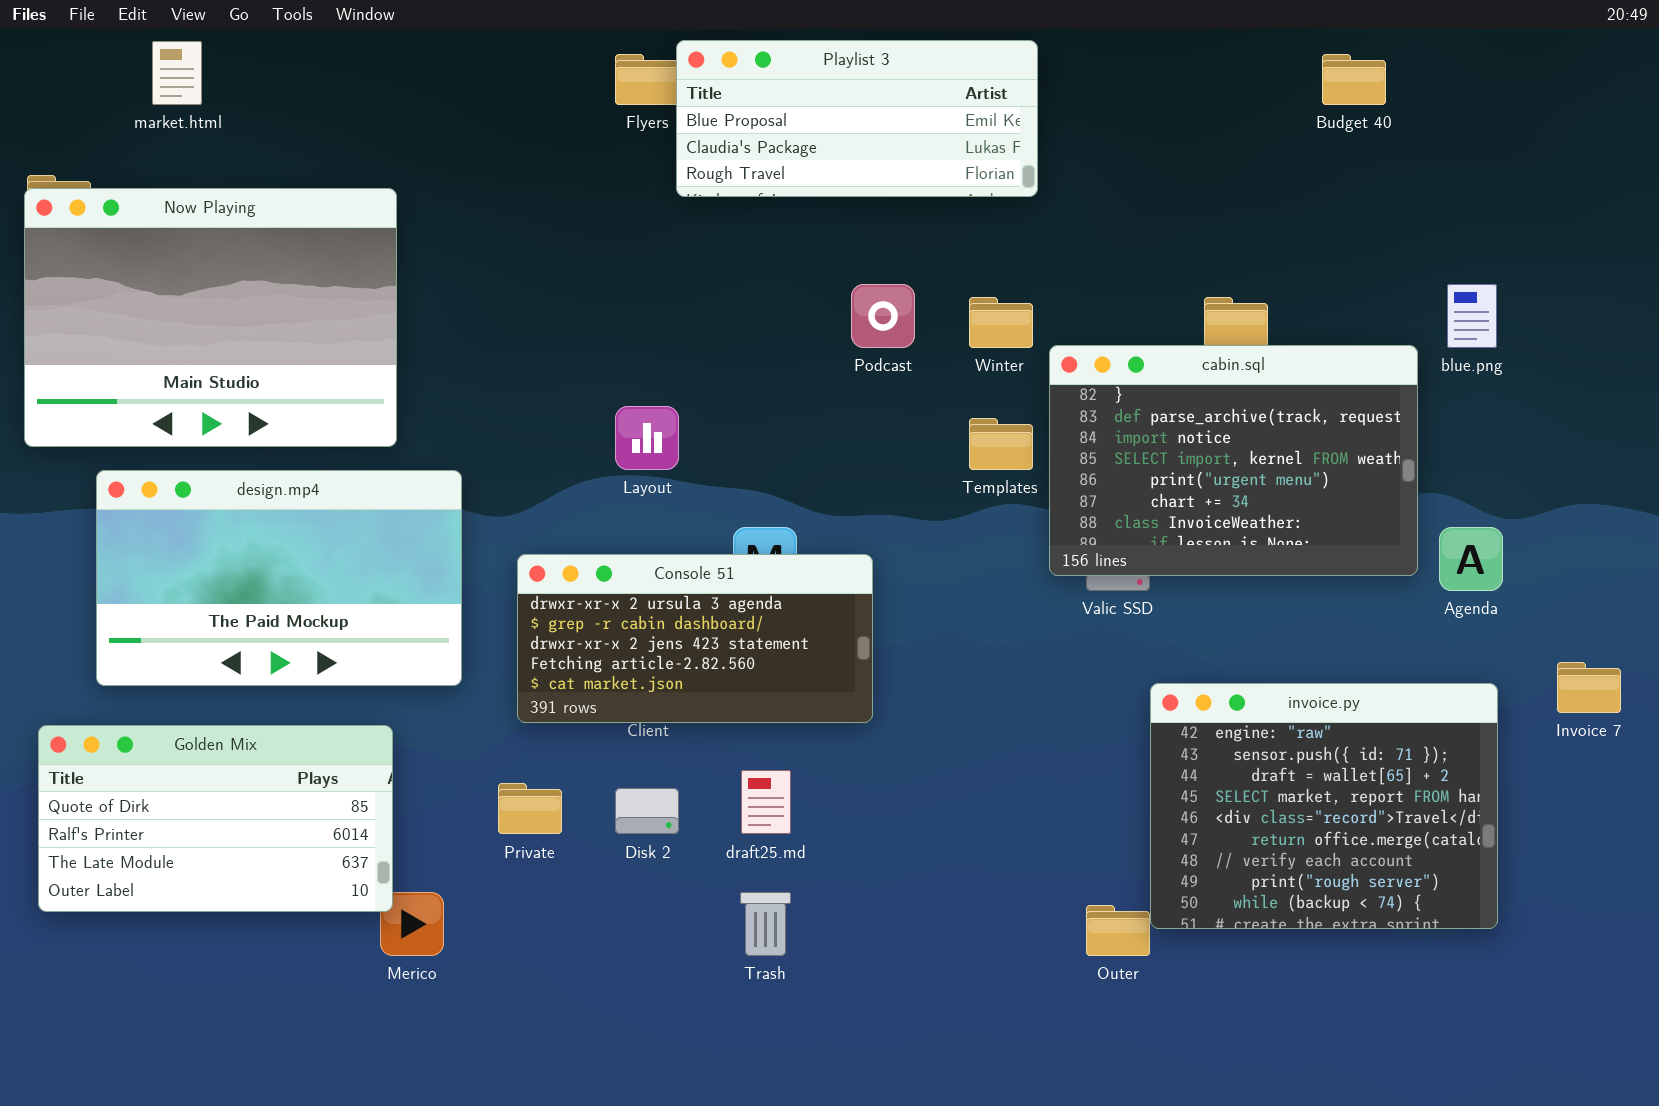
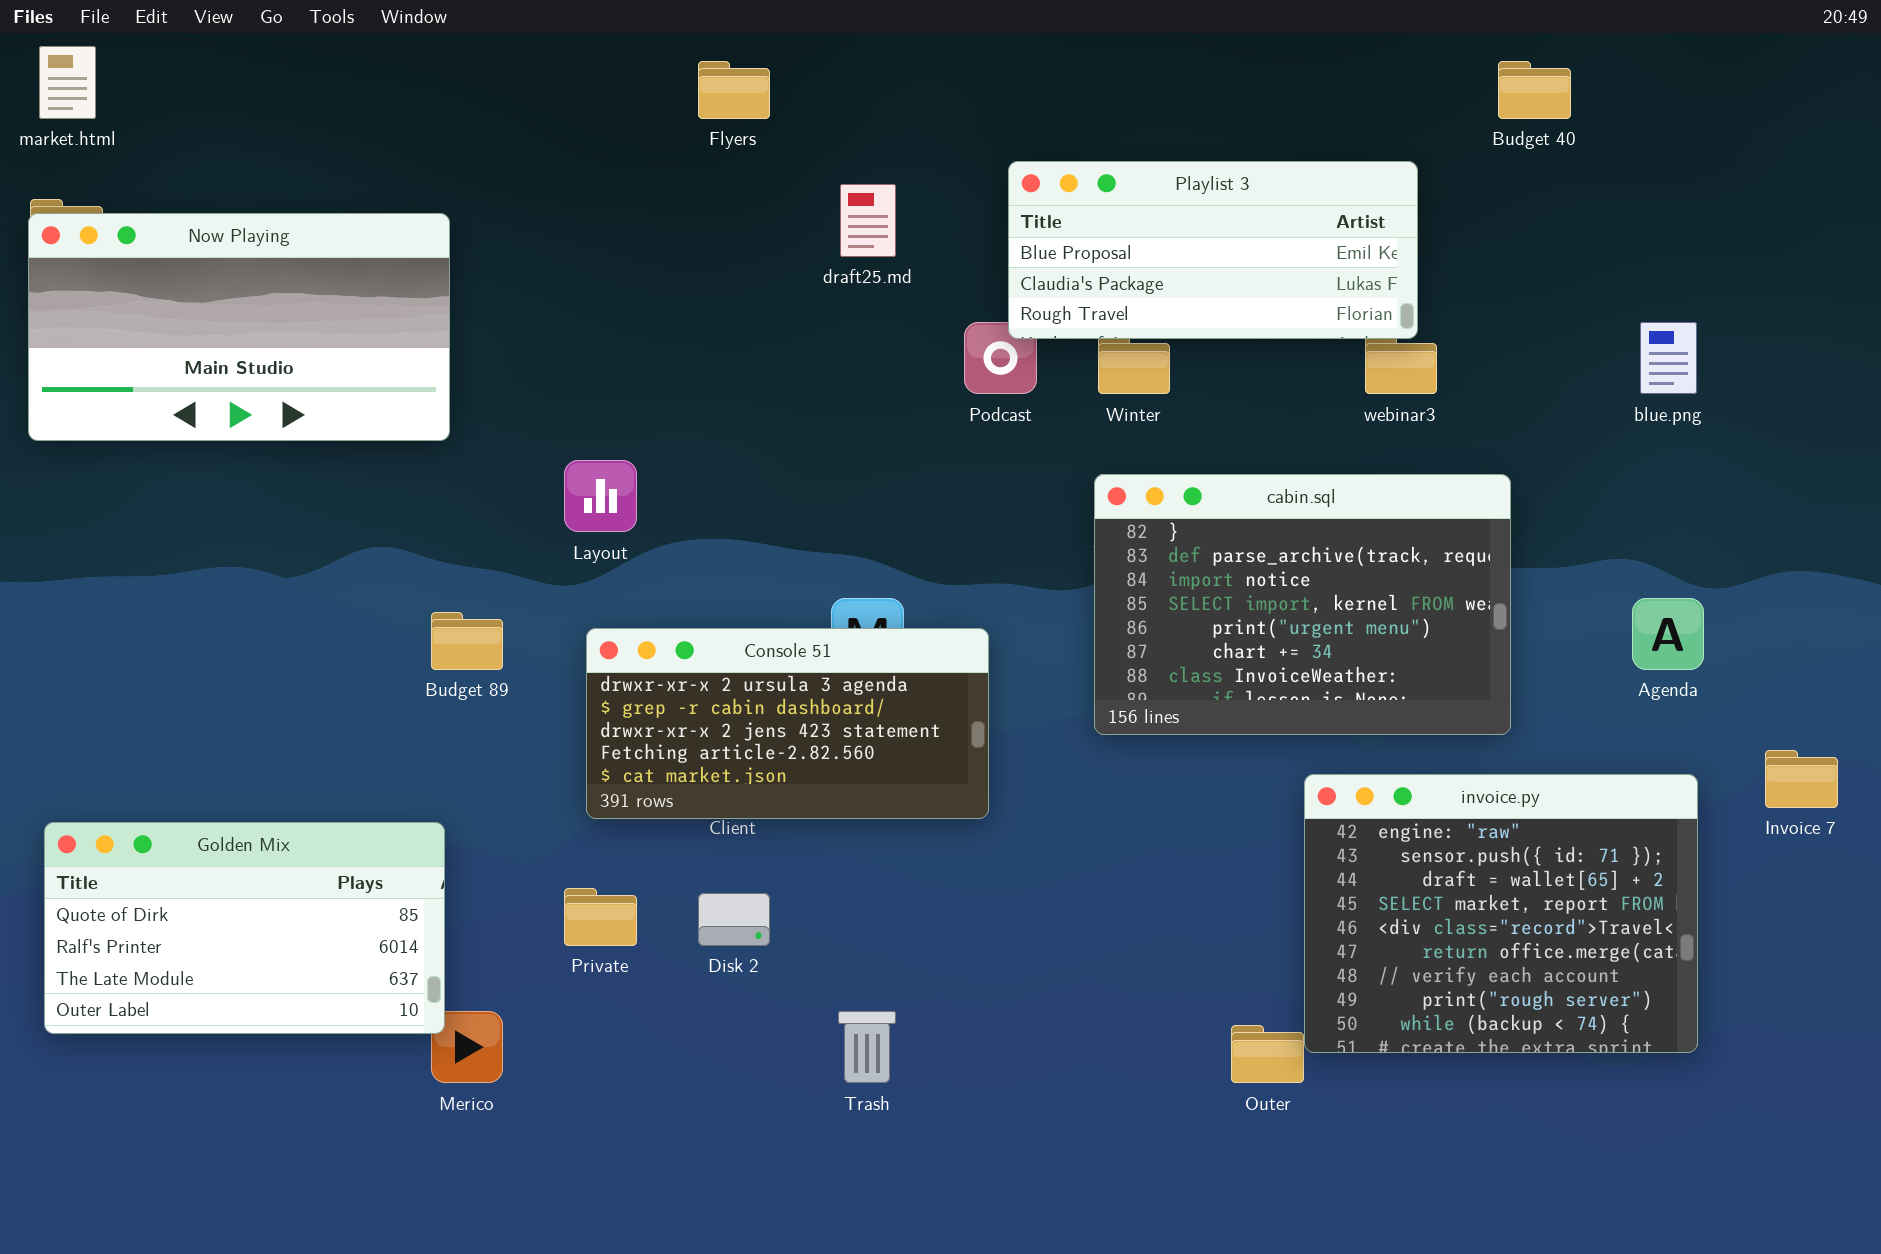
Playlist 3: [676,40,1038,197] -> [1008,161,1418,339], moved
market.html: [152,41,202,105] -> [39,46,96,119], moved
Now Playing: [24,188,397,447] -> [28,213,450,441], resized
cabin.sql: [1049,345,1418,576] -> [1094,474,1511,735], moved
Layout: [615,406,679,470] -> [564,460,637,532], moved
design.mp4: [96,470,462,686] -> none, closed
draft25.md: [741,770,791,834] -> [840,184,896,257], moved

